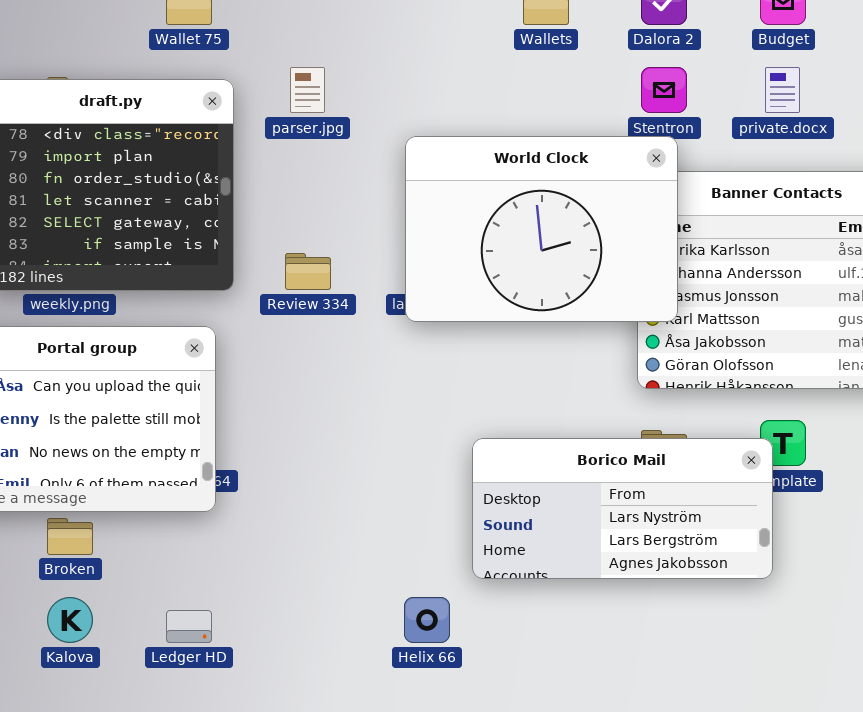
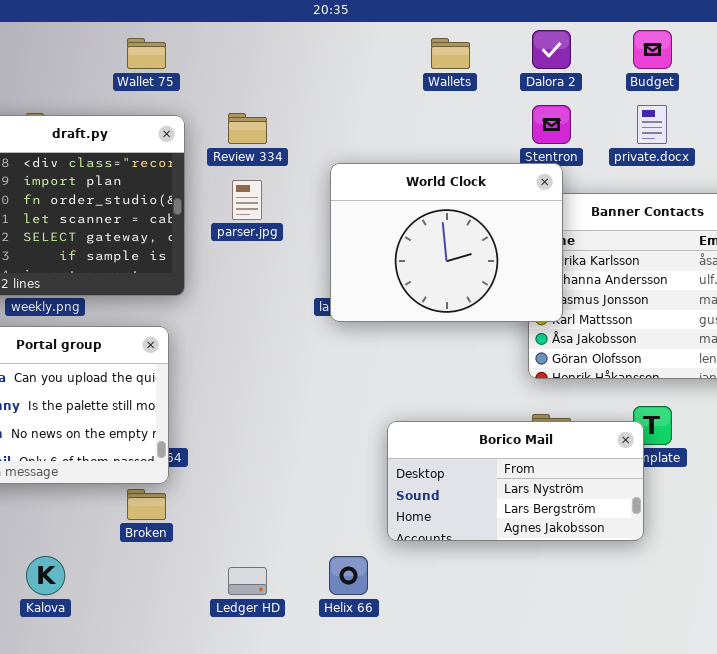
parser.jpg: [290,67,325,113] -> [232,180,262,220], moved
Review 334: [285,253,331,290] -> [228,113,267,144], moved
Broken: [47,518,93,555] -> [127,489,166,520], moved
Ledger HD: [166,610,212,643] -> [228,567,267,595], moved

